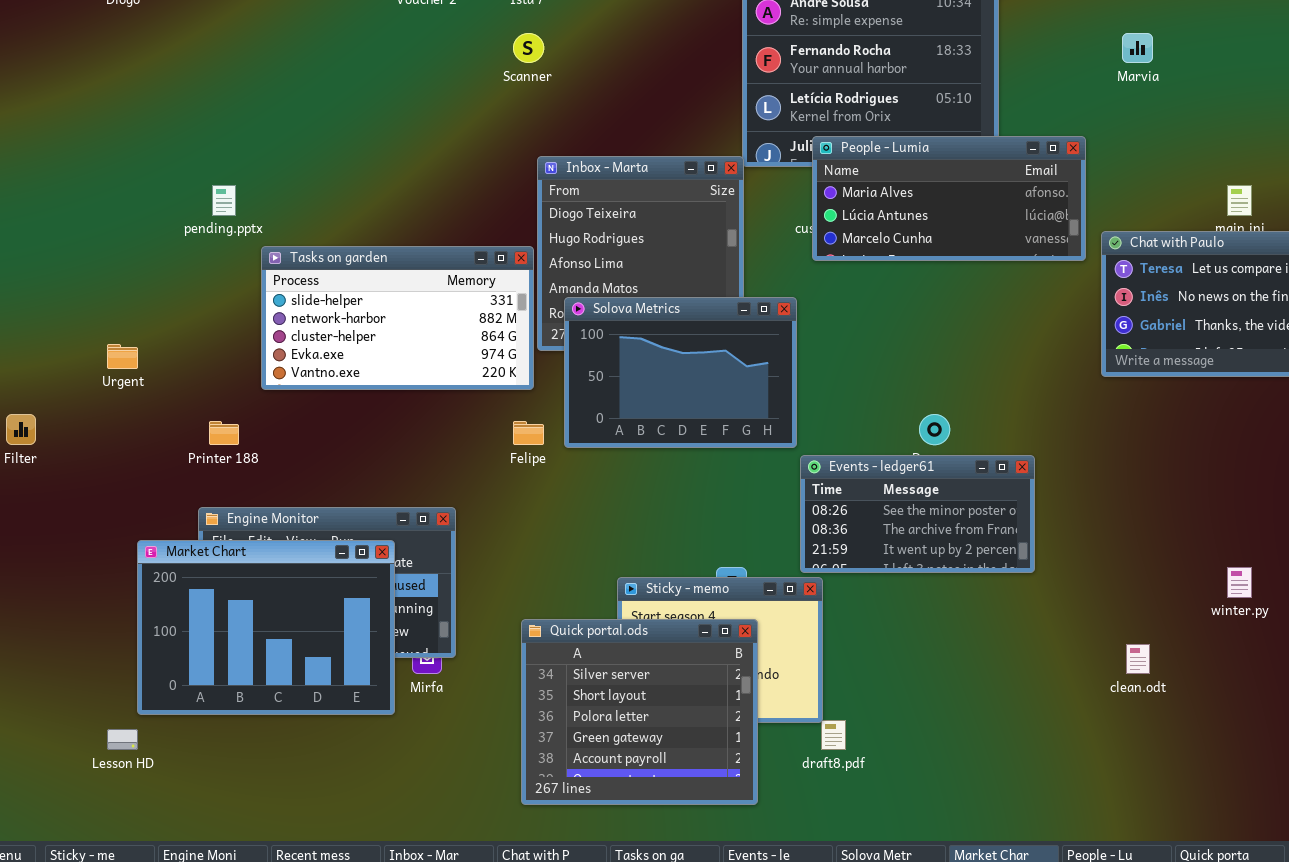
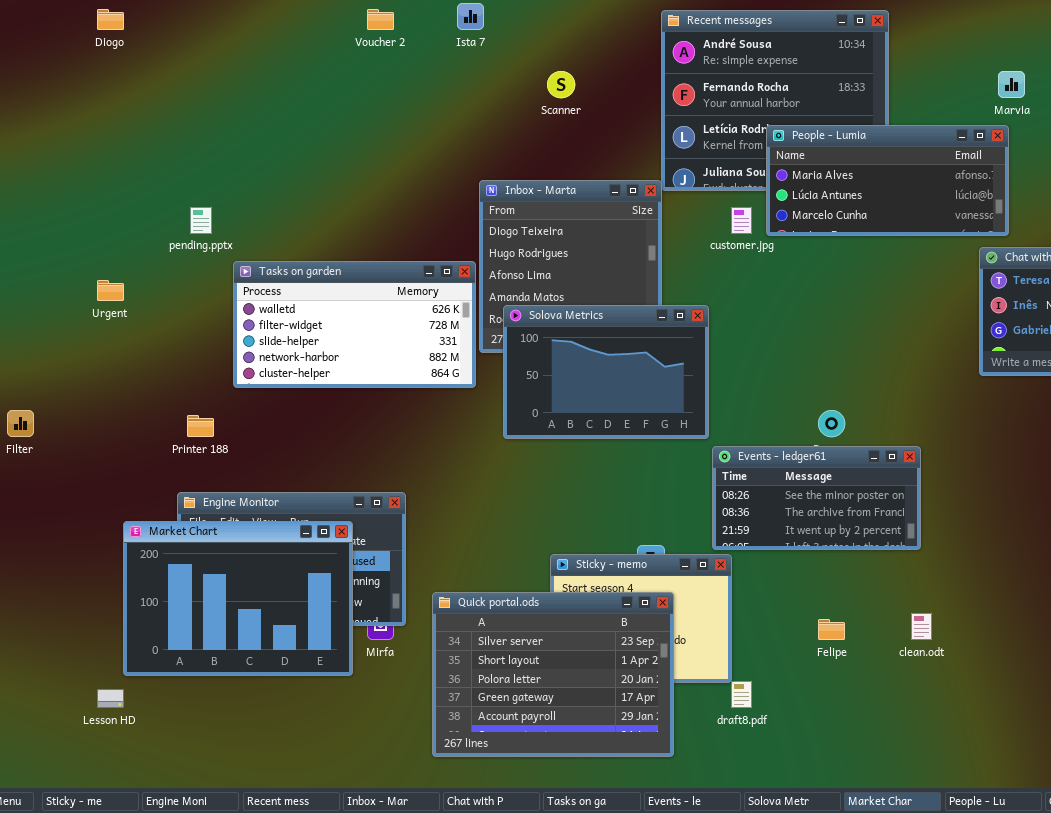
Scanner: [513,33,544,63] -> [547,71,575,98], moved
People - Lumia: [812,136,1086,261] -> [766,125,1009,236], moved
Tasks on garden: [261,246,534,390] -> [233,261,476,388], scrolled up 2 rows
Urgent: [107,344,138,369] -> [97,280,124,301], moved
Felipe: [513,421,544,445] -> [818,619,845,640], moved
Quick portal.ods: [521,619,758,805] -> [432,592,674,757], resized
clean.odt: [1126,644,1150,674] -> [911,613,932,640], moved

